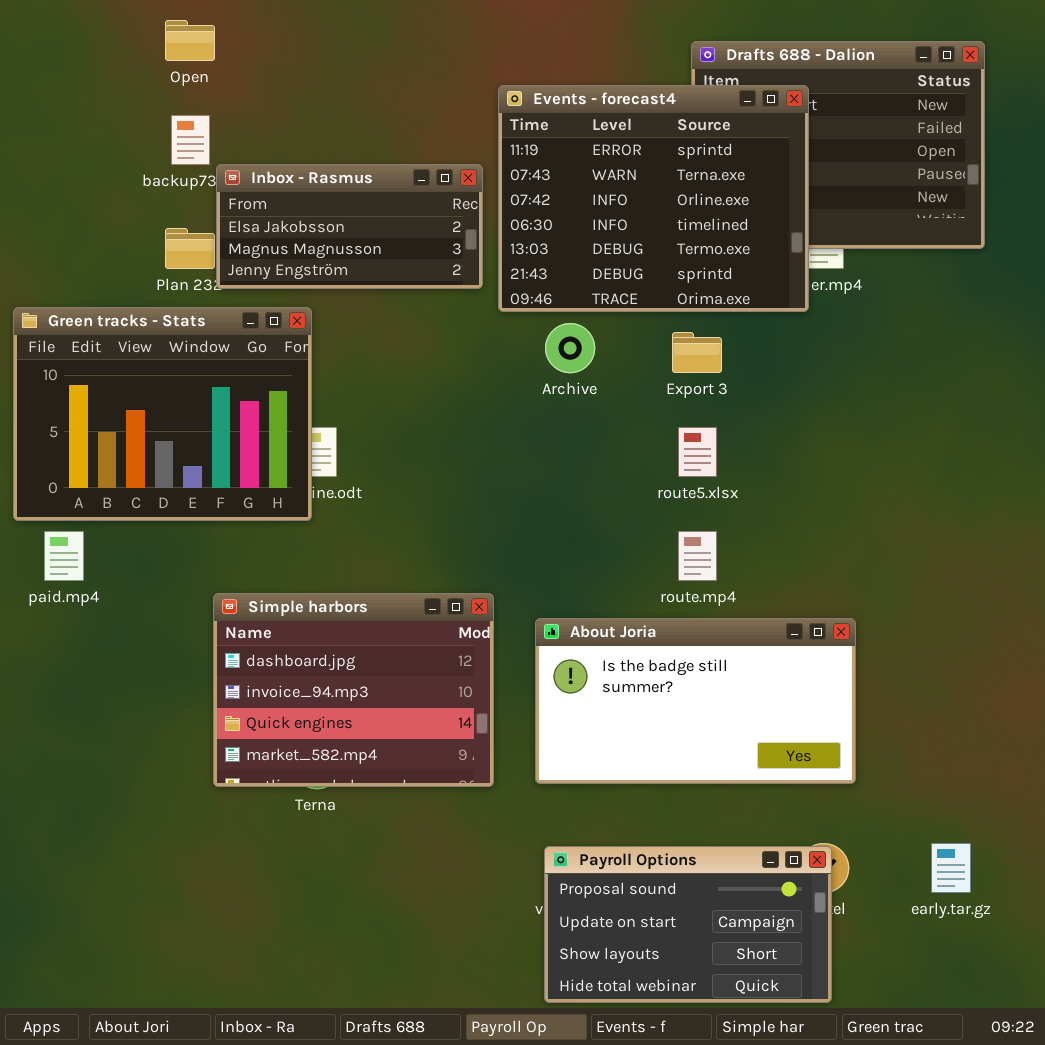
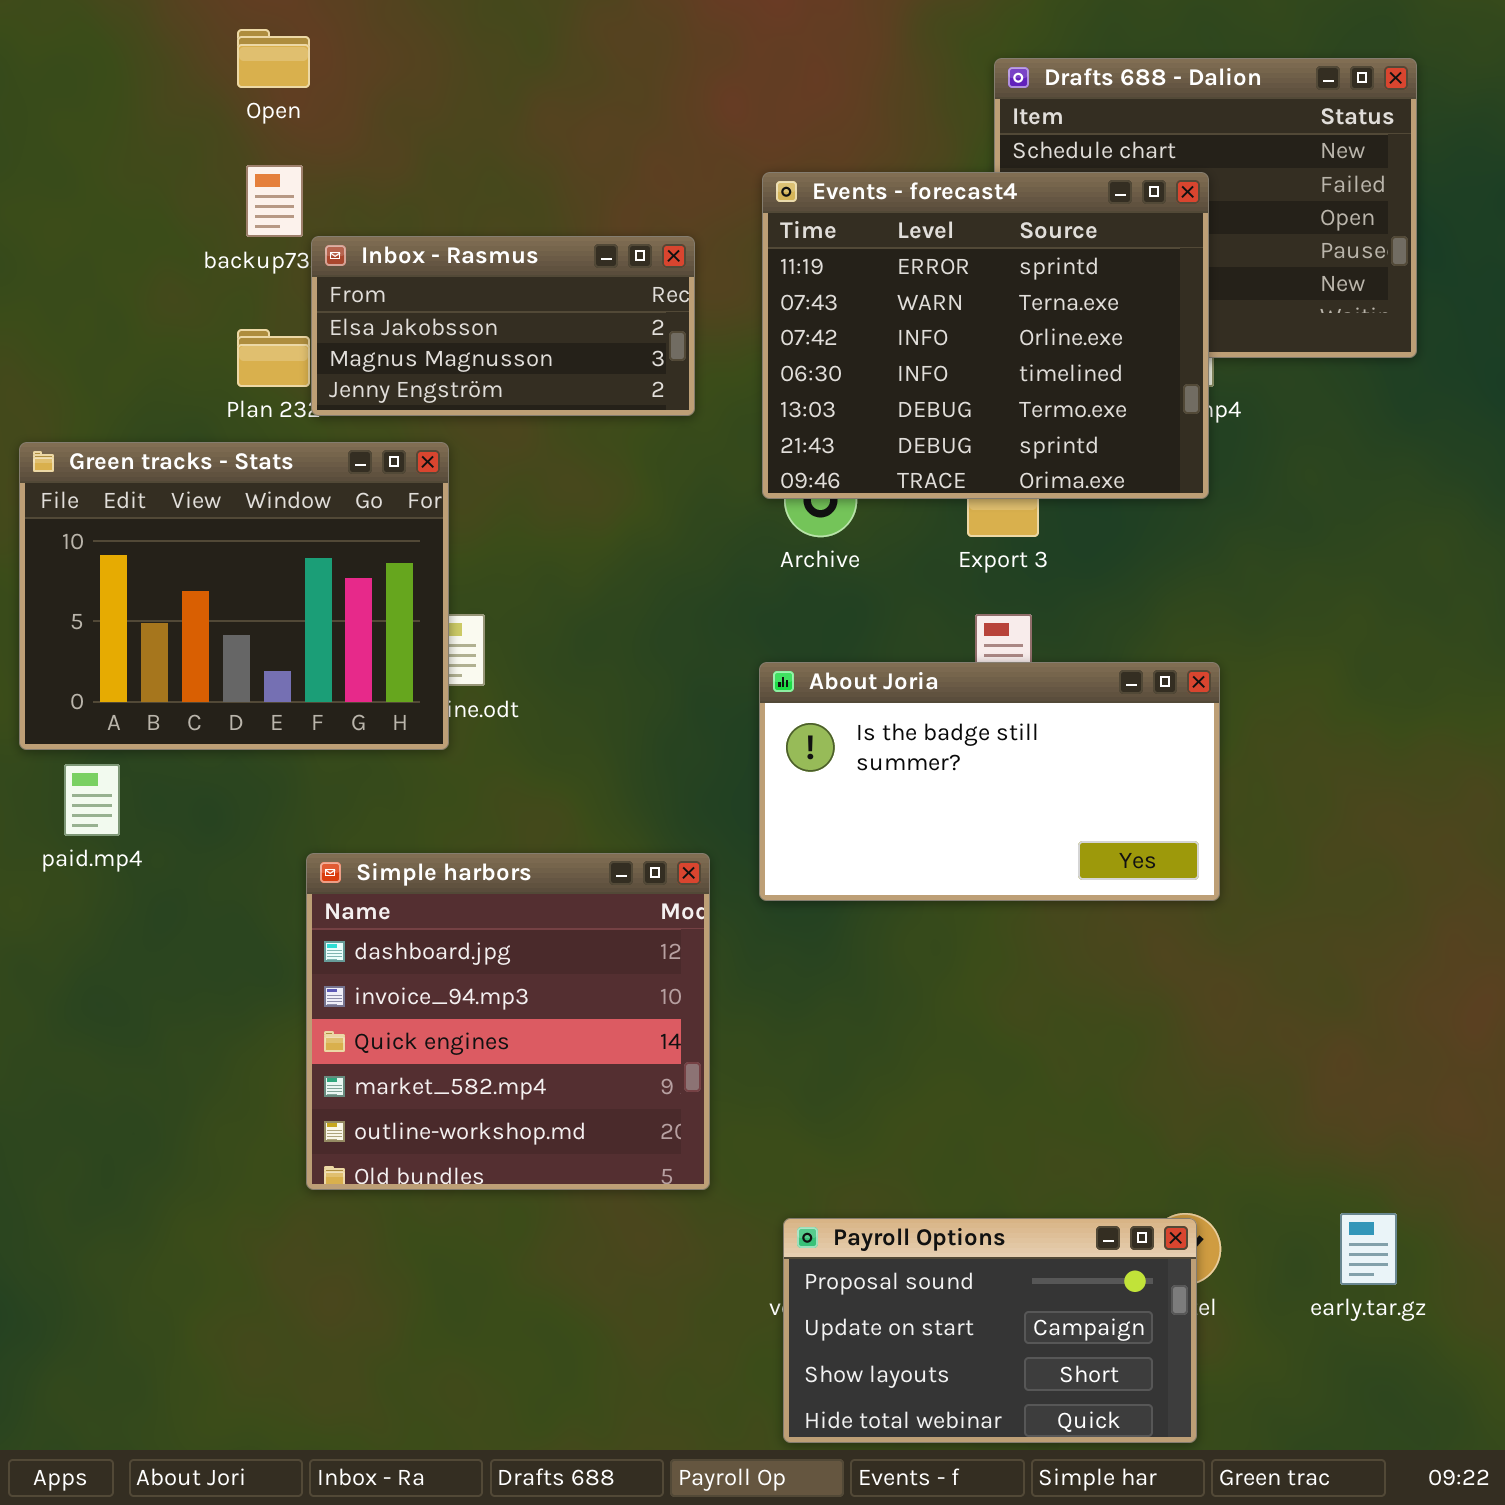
Events - forecast4: [498,85,809,312] -> [762,172,1209,499], moved
Simple harbors: [213,593,494,787] -> [306,853,710,1190], resized
About Joria: [535,618,856,784] -> [759,662,1220,901], moved

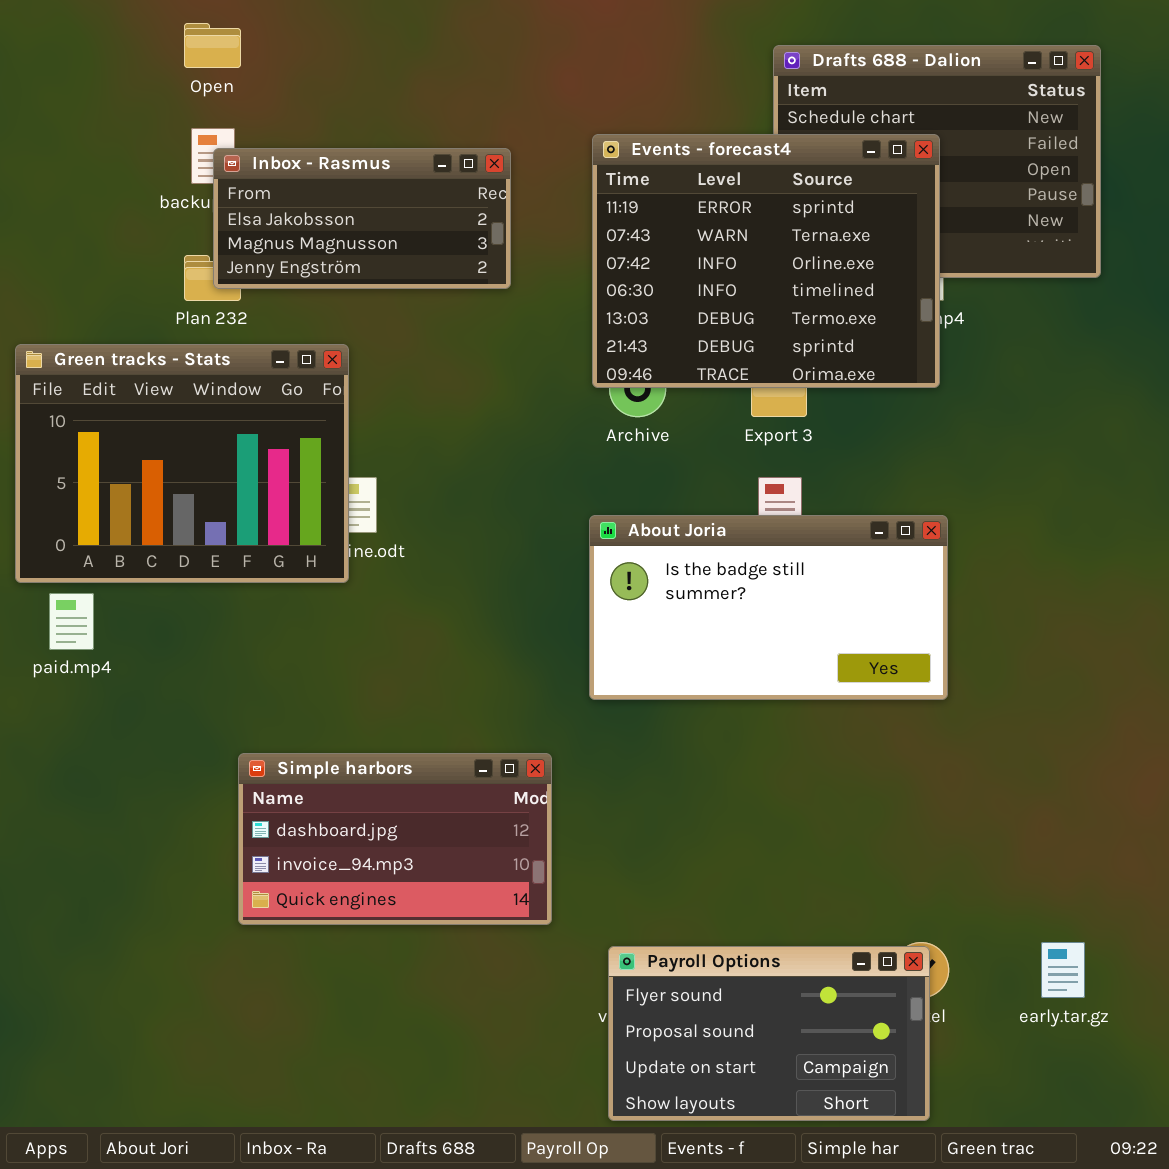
Inbox - Rasmus: [311,236,695,416] -> [213,148,511,289], moved
Simple harbors: [306,853,710,1190] -> [238,753,552,925], resized
Payroll Options: [783,1218,1197,1443] -> [608,946,930,1121], scrolled up 1 row

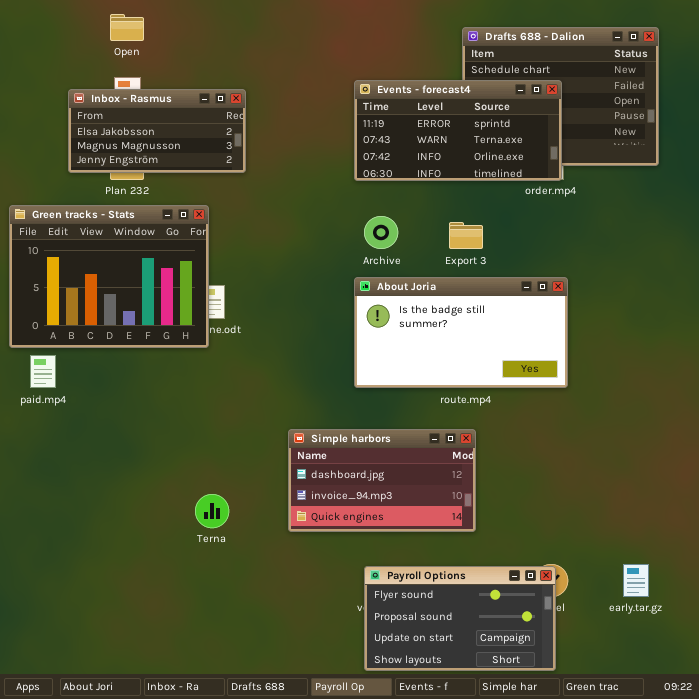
Events - forecast4: [592,134,940,388] -> [354,80,562,181], resized
Inbox - Rasmus: [213,148,511,289] -> [68,89,246,173], moved
About Joria: [589,515,948,700] -> [354,277,568,388], moved
Simple harbors: [238,753,552,925] -> [288,429,476,532], moved

